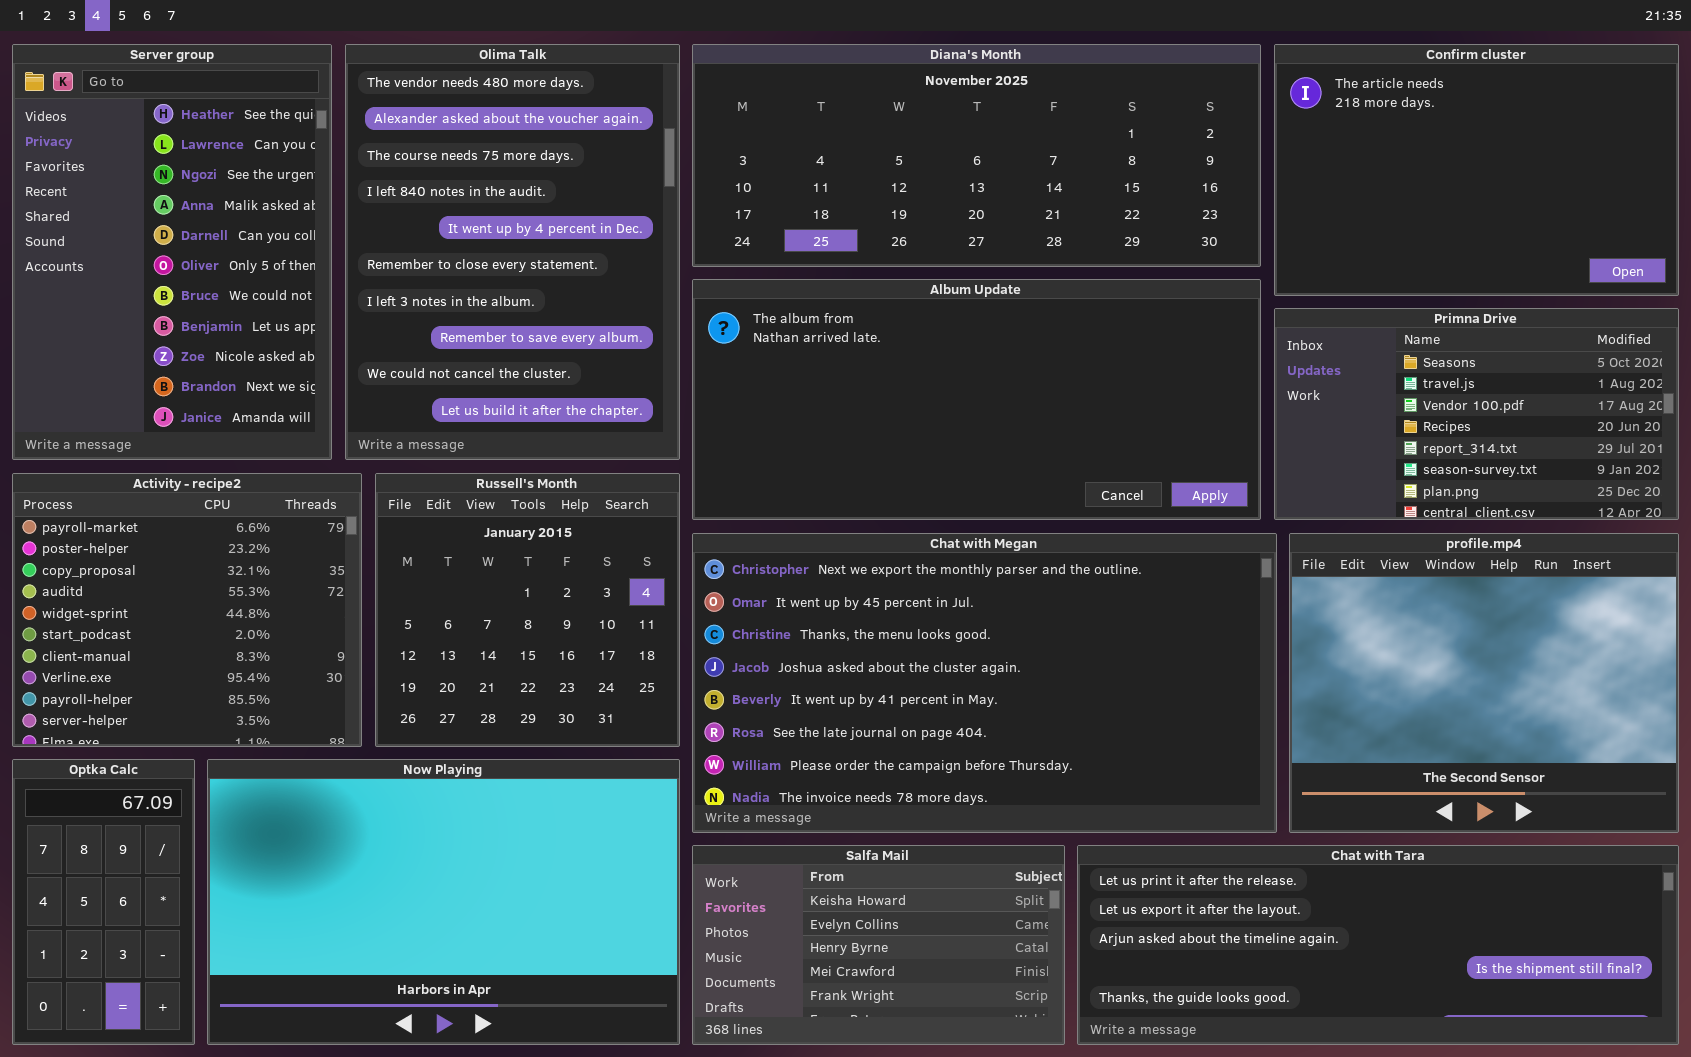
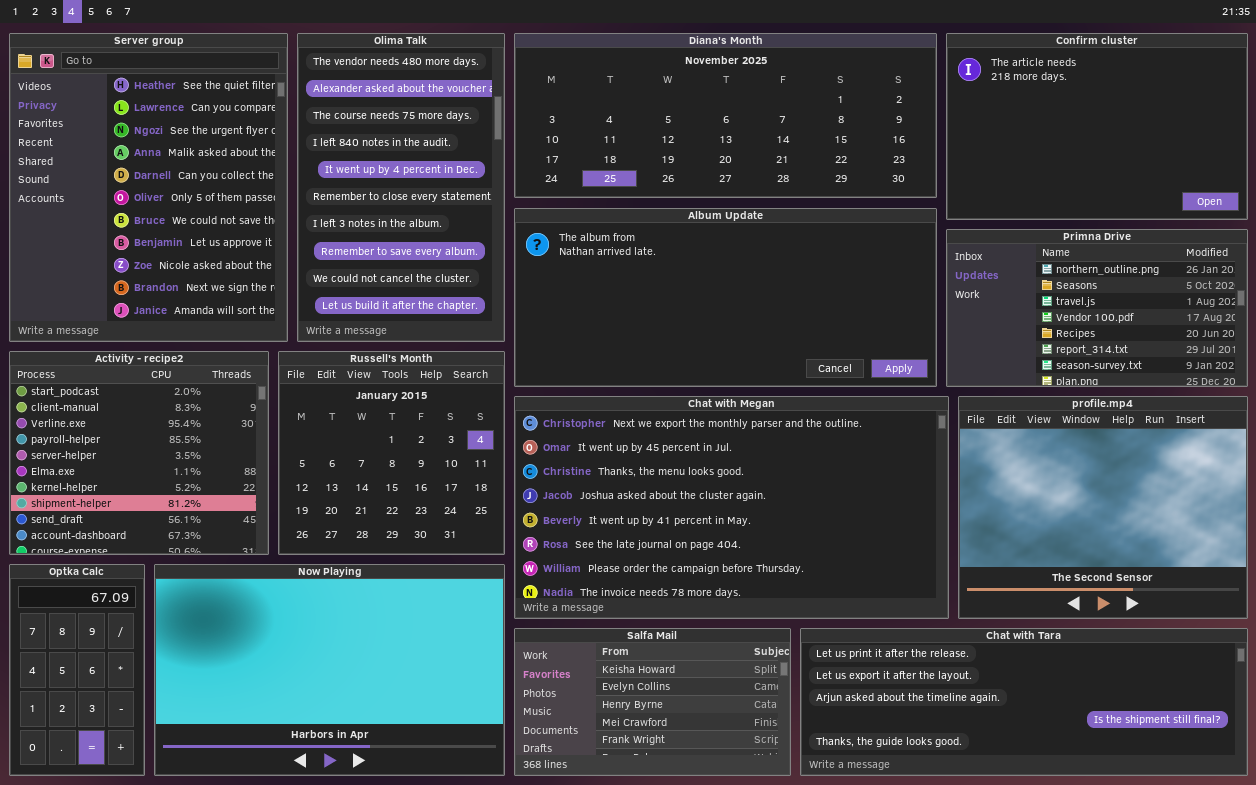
Server group: [12,44,332,460] -> [9,33,288,342], resized
Olima Talk: [345,44,680,460] -> [297,33,505,342], resized
Primna Drive: [1274,308,1679,520] -> [946,229,1248,387], scrolled up 1 row
Activity - recipe2: [12,473,362,747] -> [9,351,269,555], scrolled down 5 rows

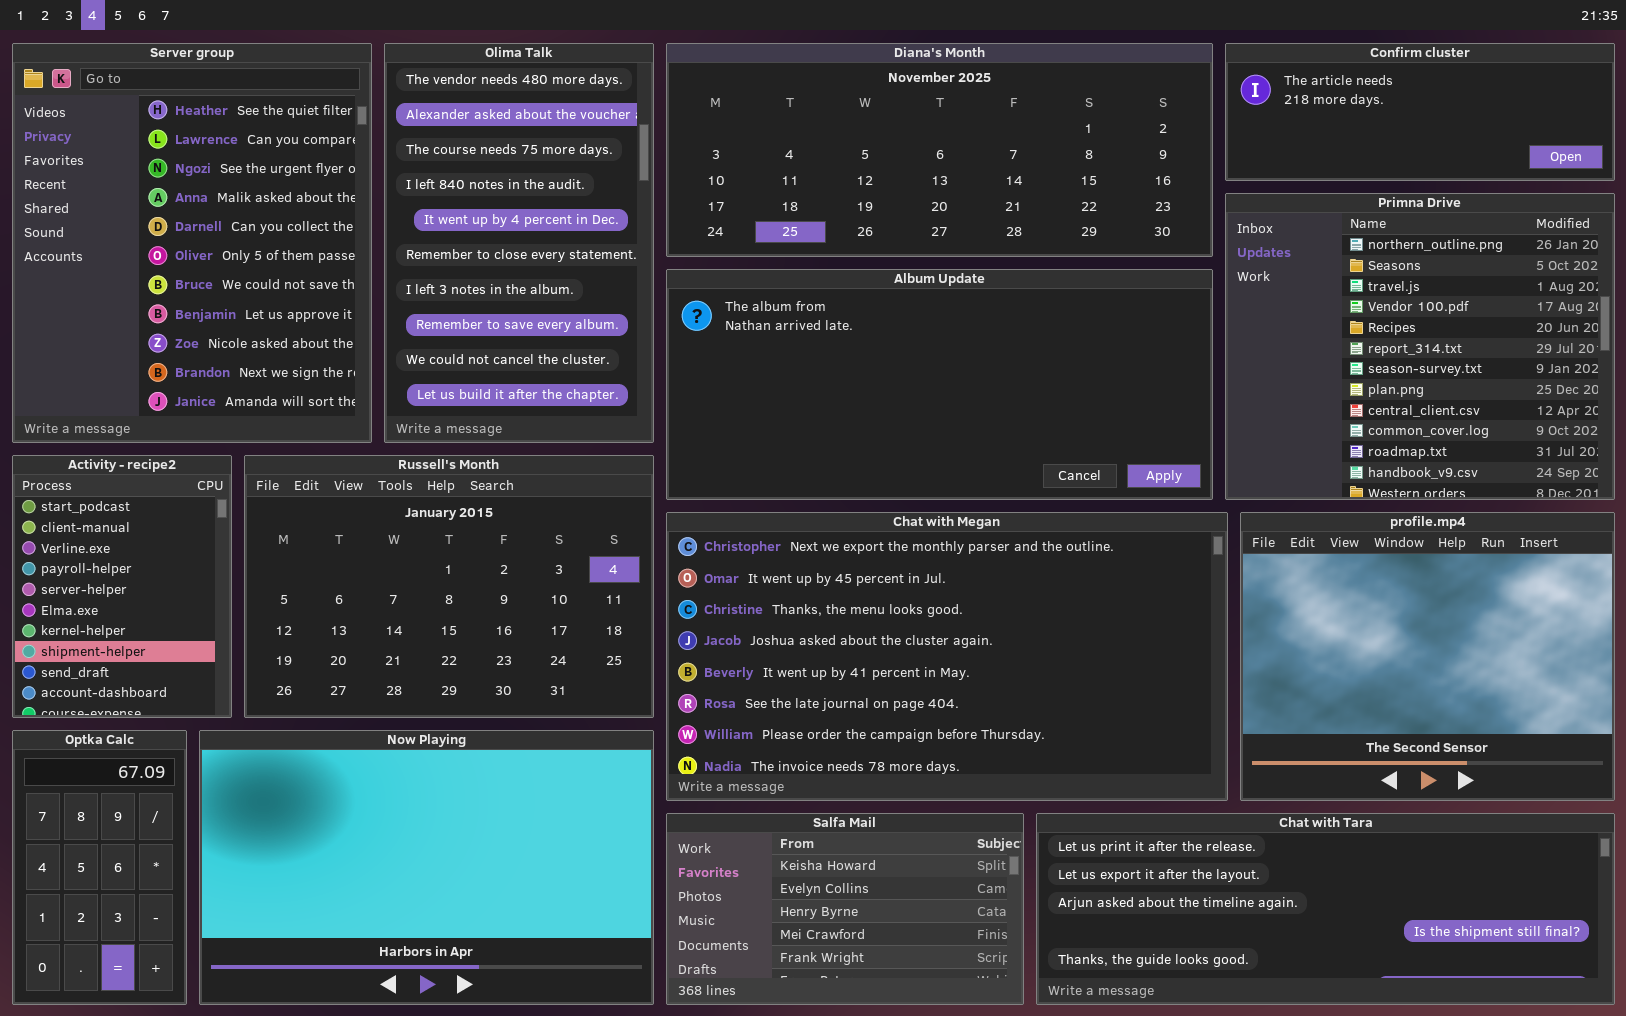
Confirm cluster: [946,33,1248,220] -> [1225,43,1615,181], resized
Primna Drive: [946,229,1248,387] -> [1225,193,1615,500], resized
Activity - recipe2: [9,351,269,555] -> [12,455,232,718], resized
Russell's Month: [278,351,505,555] -> [244,455,654,718], resized

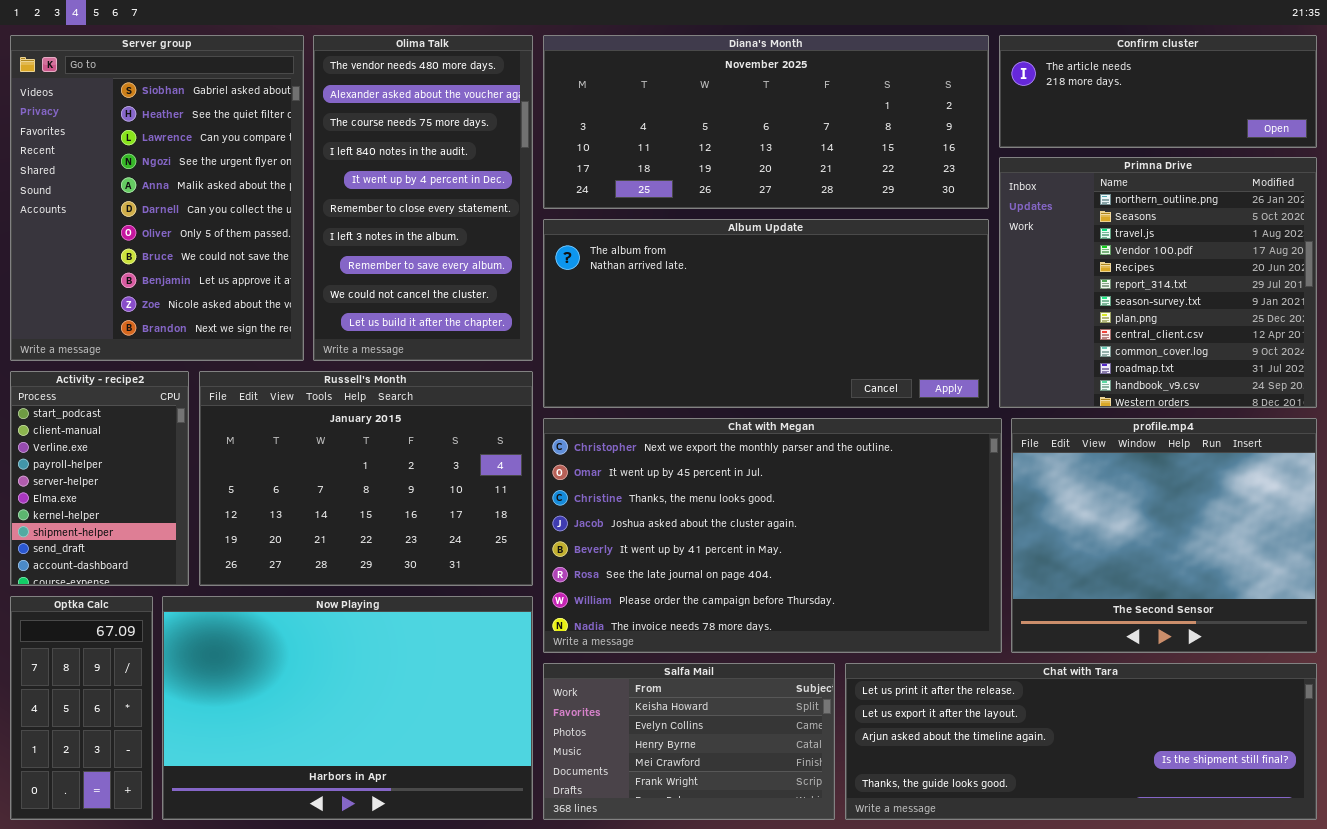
Server group: [12,43,372,443] -> [10,35,304,361], scrolled up 1 row

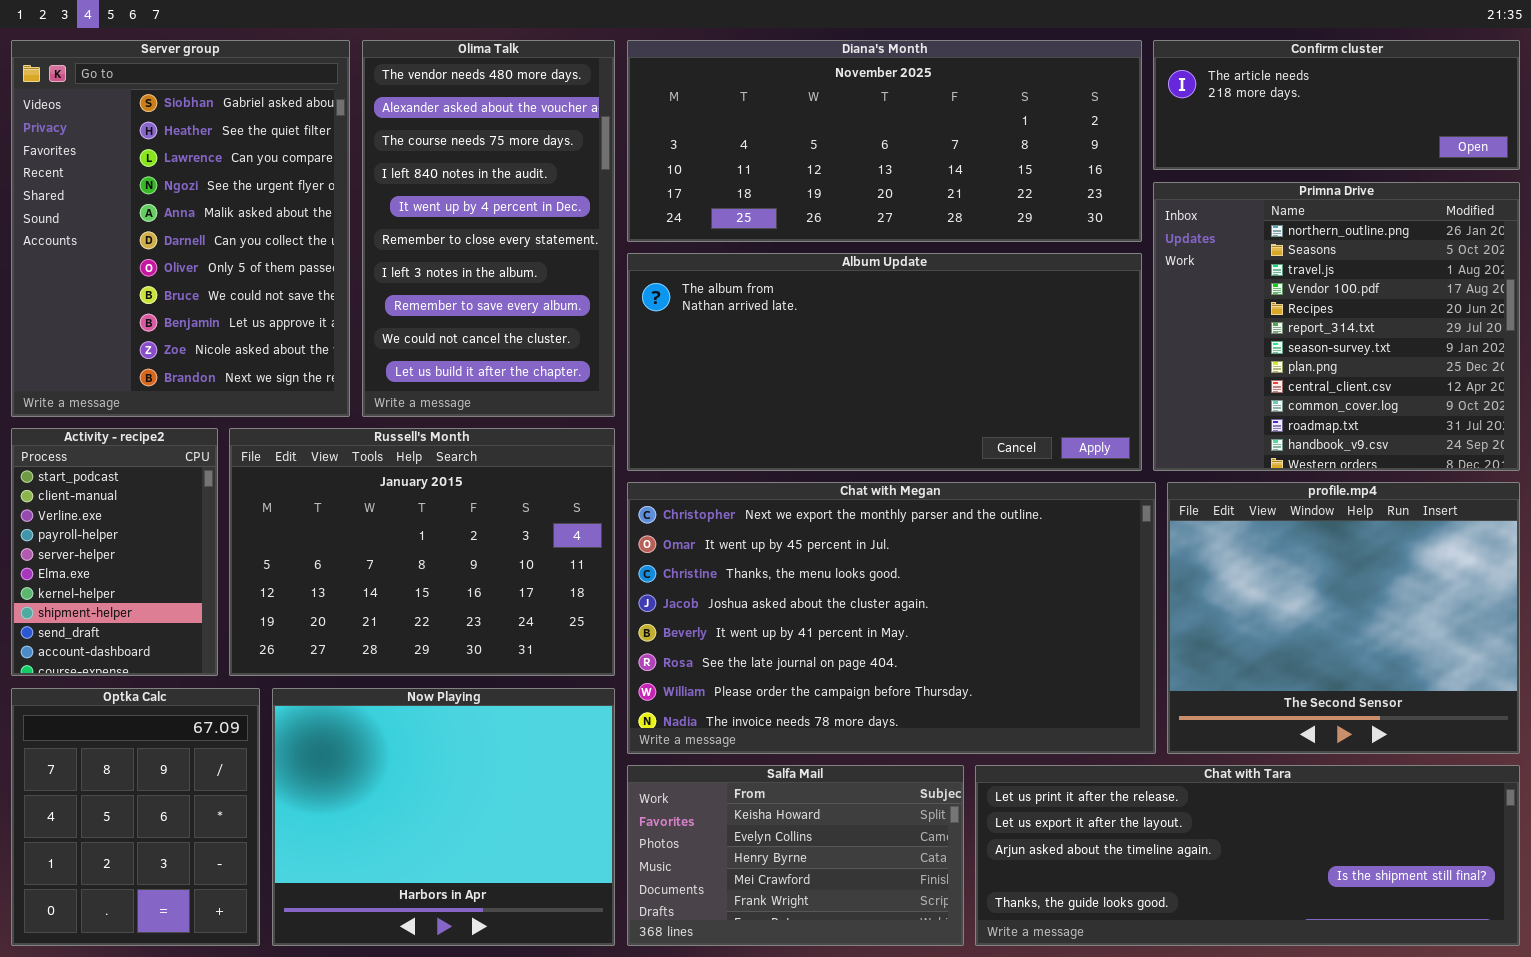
Optka Calc: [10,596,153,820] -> [11,688,260,946], resized
Now Playing: [162,596,533,820] -> [272,688,615,946], resized

